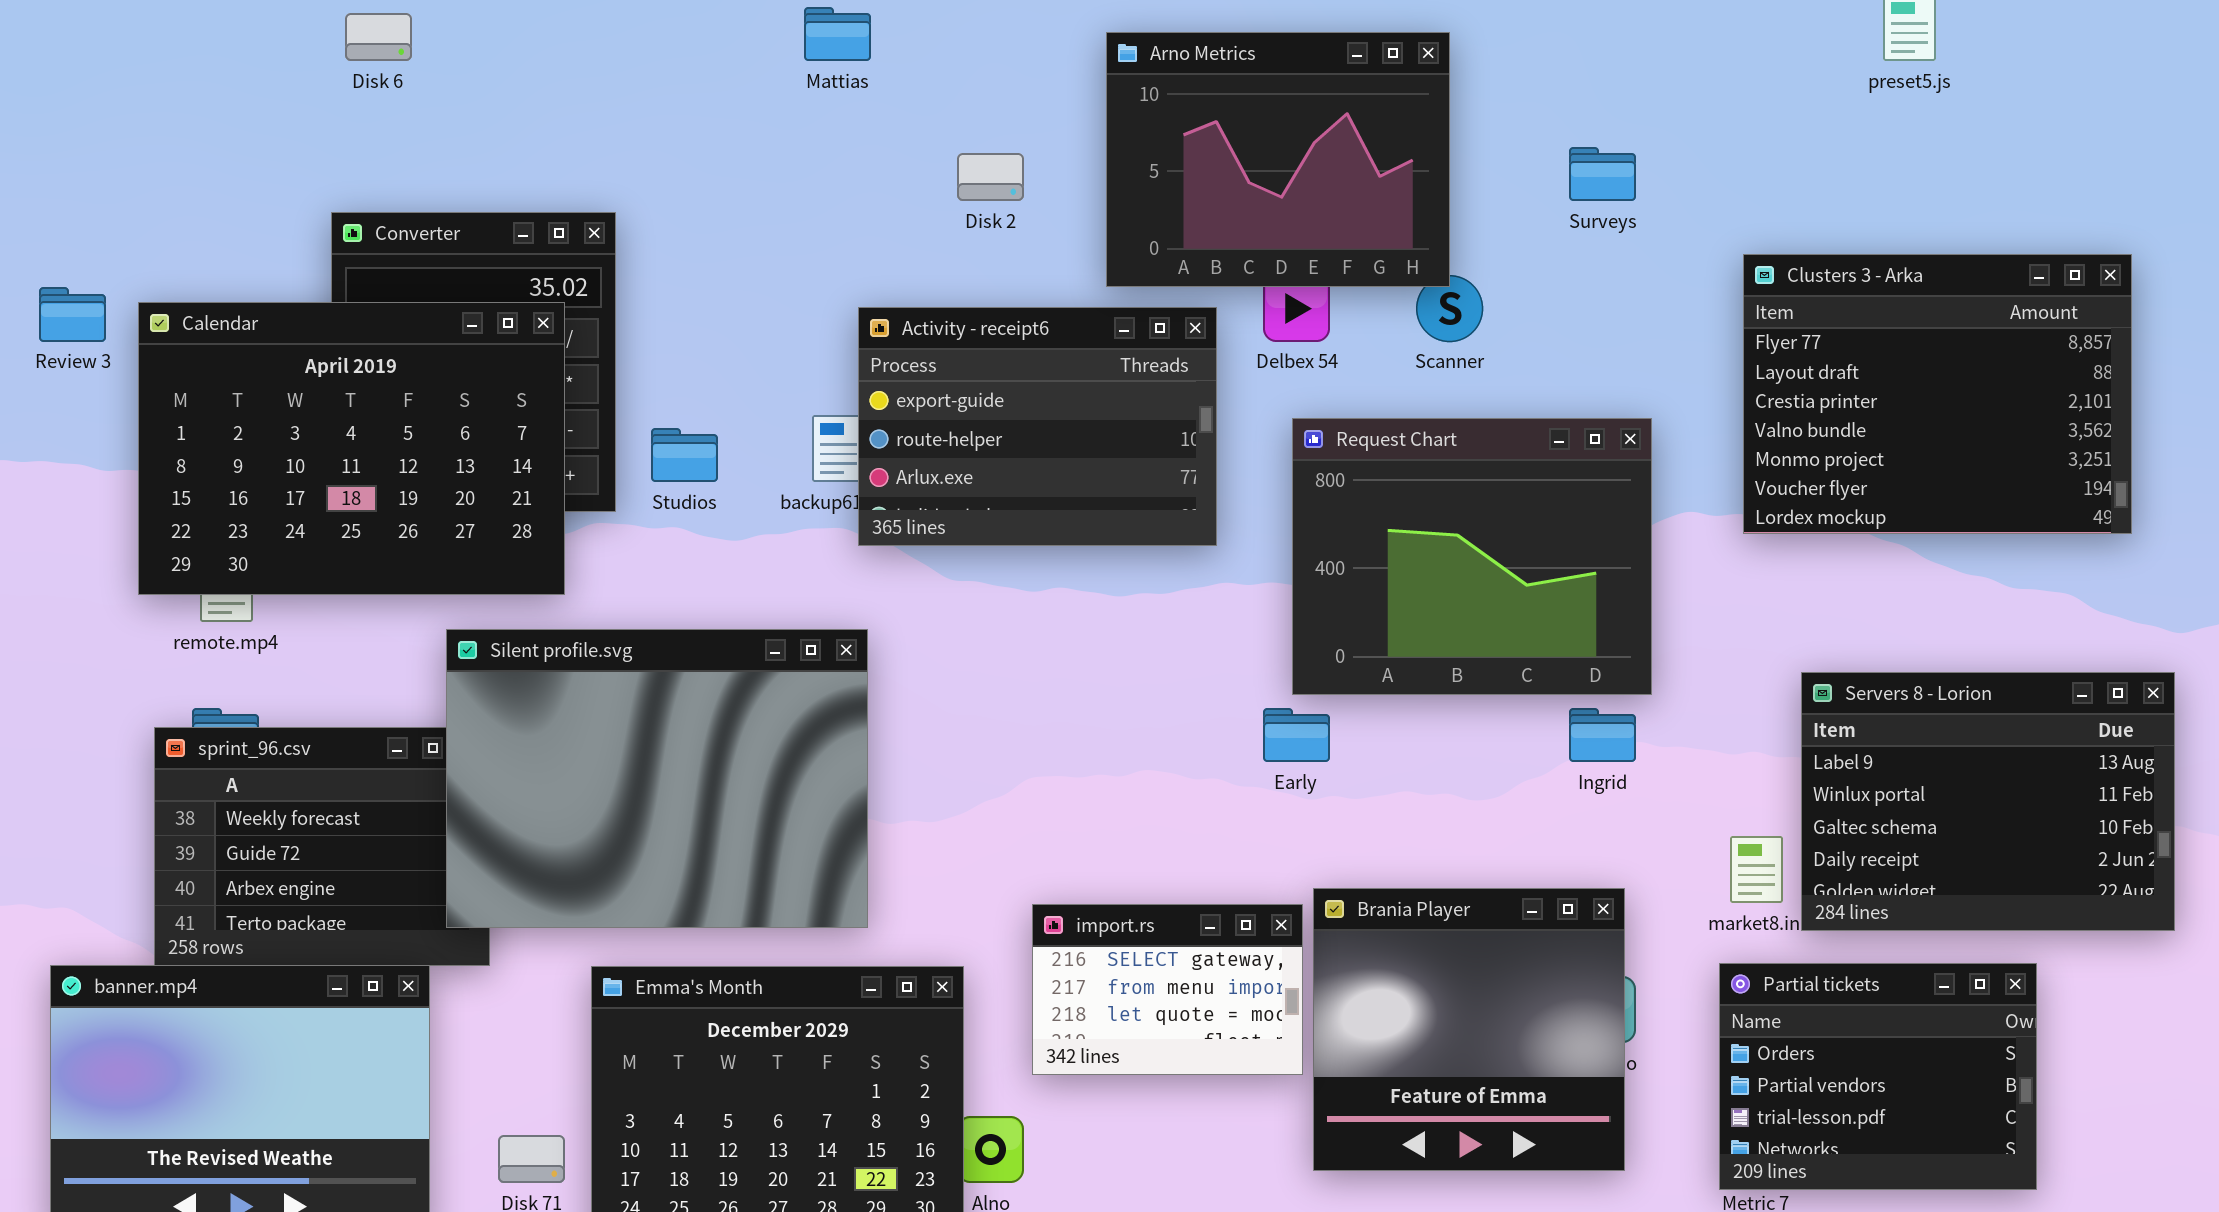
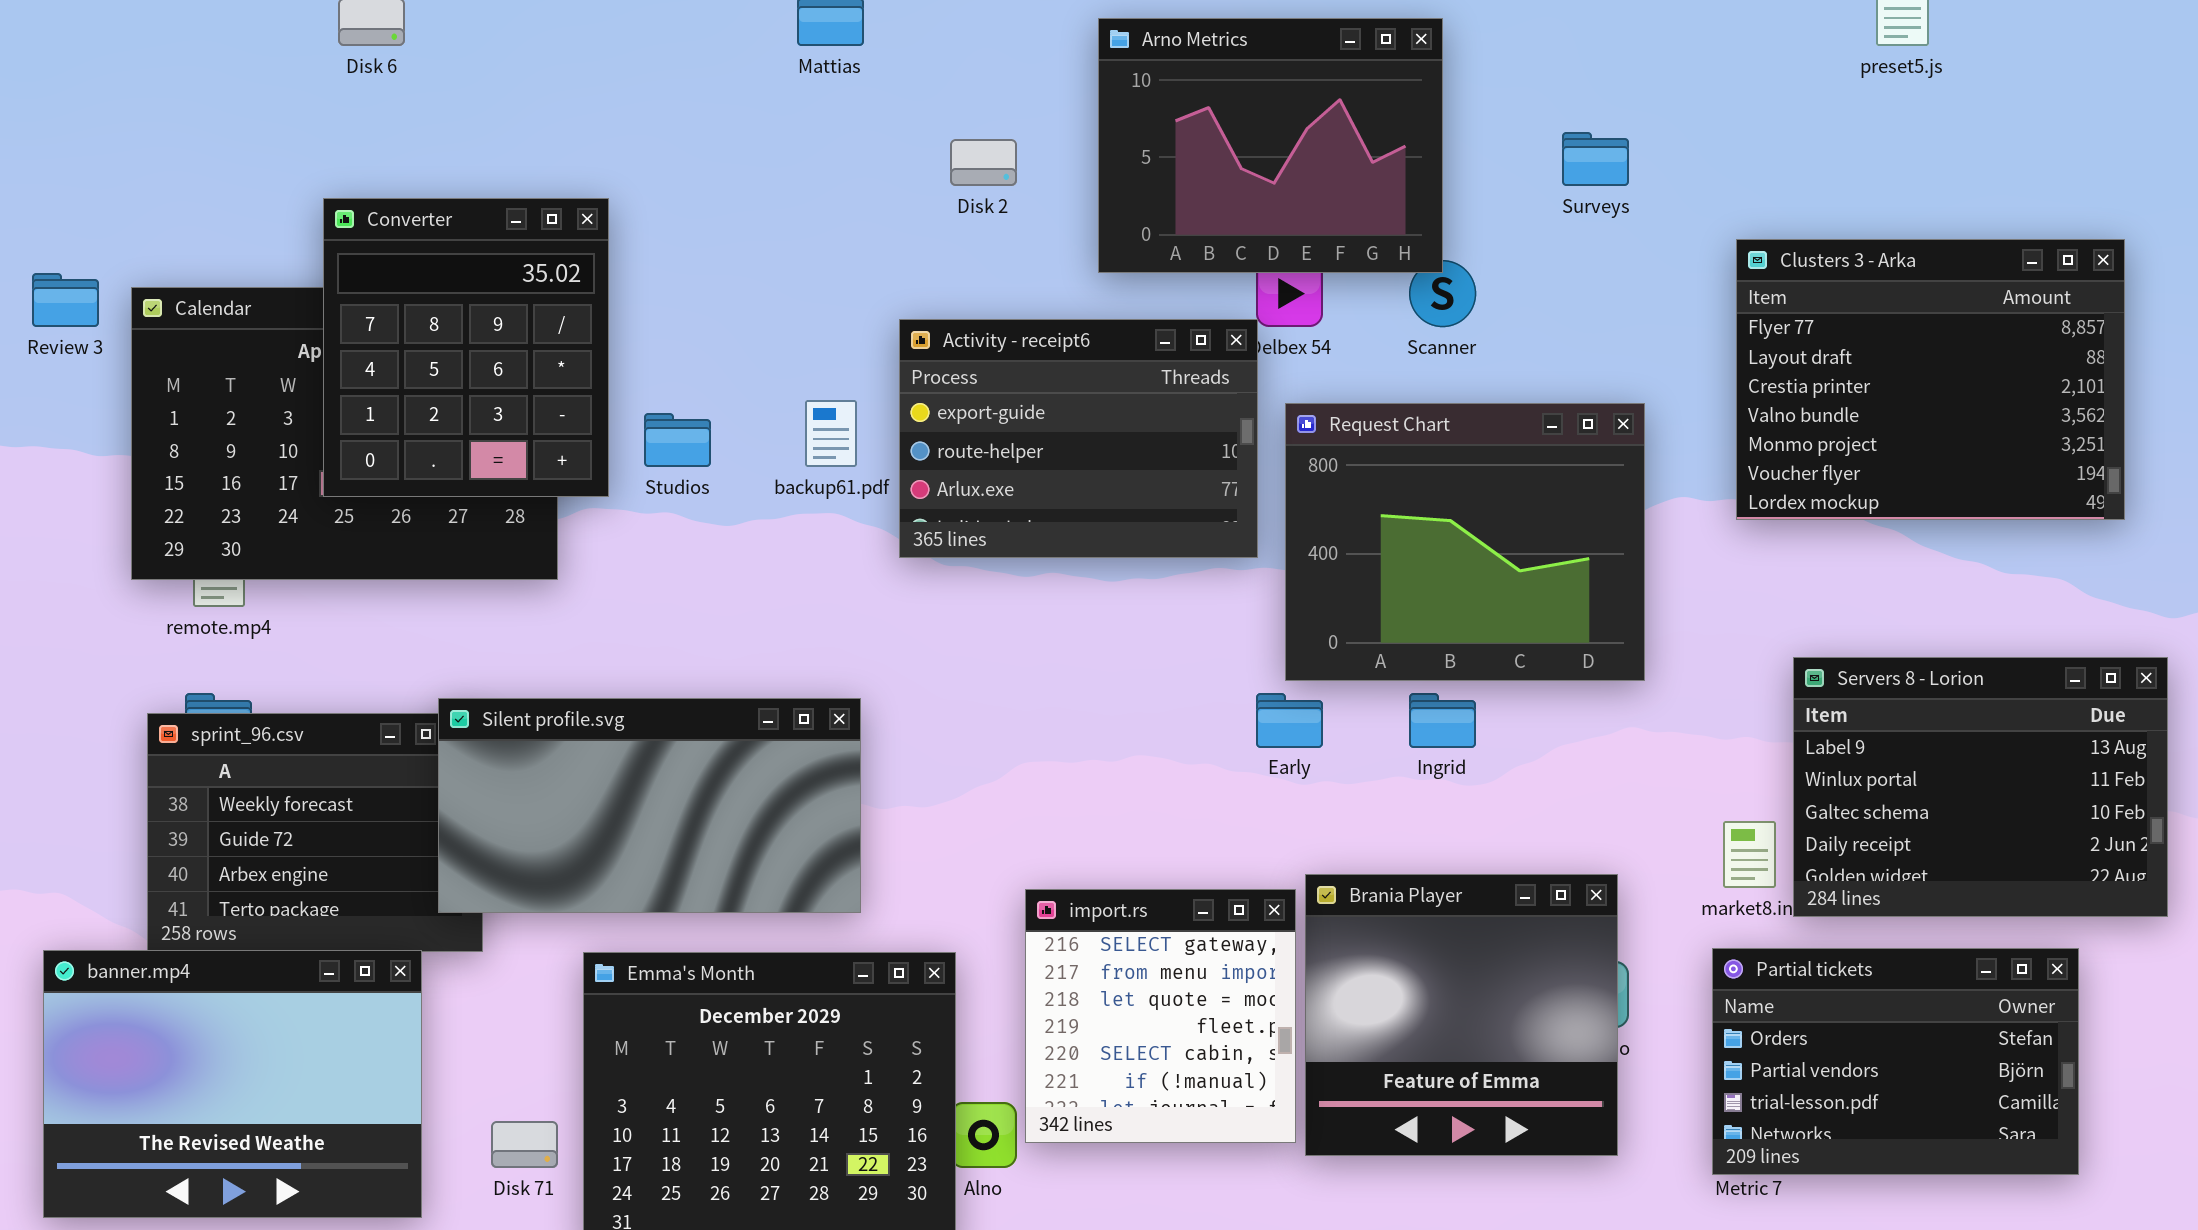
Converter: [331,212,616,512] -> [323,198,609,497], raised
Activity - receipt6: [858,307,1217,546] -> [899,319,1258,558], moved
Silent profile.svg: [446,629,868,928] -> [438,698,861,913], resized
Ingrid: [1569,708,1636,762] -> [1409,693,1476,748], moved
import.rs: [1032,904,1303,1075] -> [1025,889,1296,1143], resized
Partial tickets: [1719,963,2037,1190] -> [1712,948,2079,1175], resized

